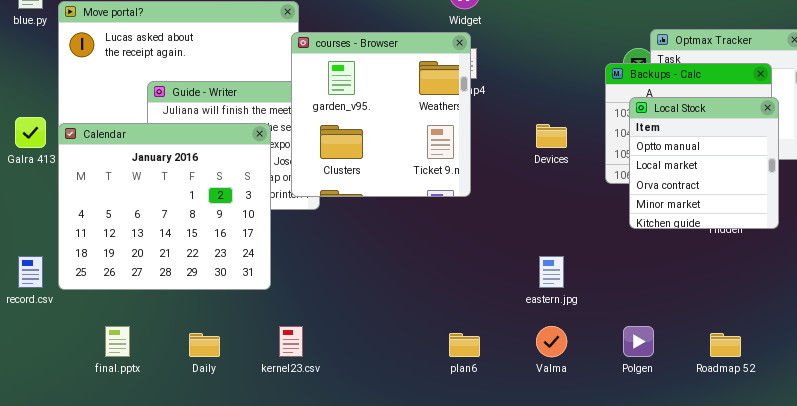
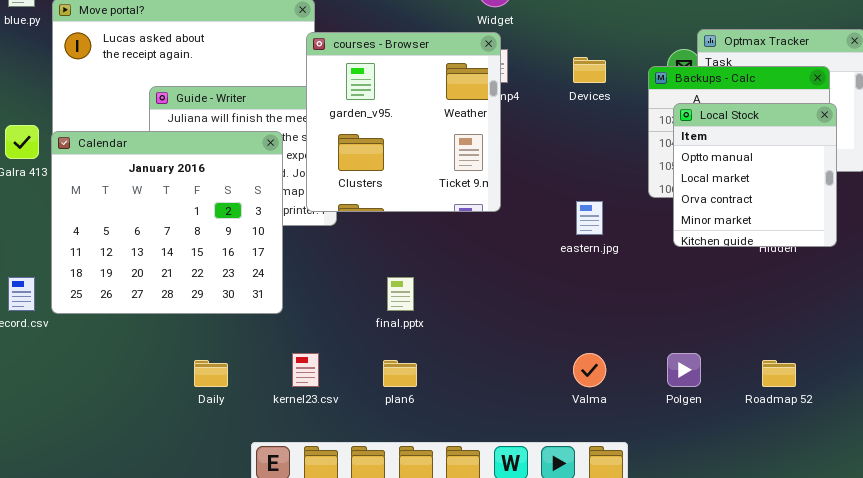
Devices: [536,124,567,148] -> [573,57,606,83], moved
eastern.jpg: [539,256,564,288] -> [576,201,603,235], moved
final.pptx: [105,326,130,357] -> [387,277,414,311], moved
plan6: [449,333,480,357] -> [383,360,417,387], moved

